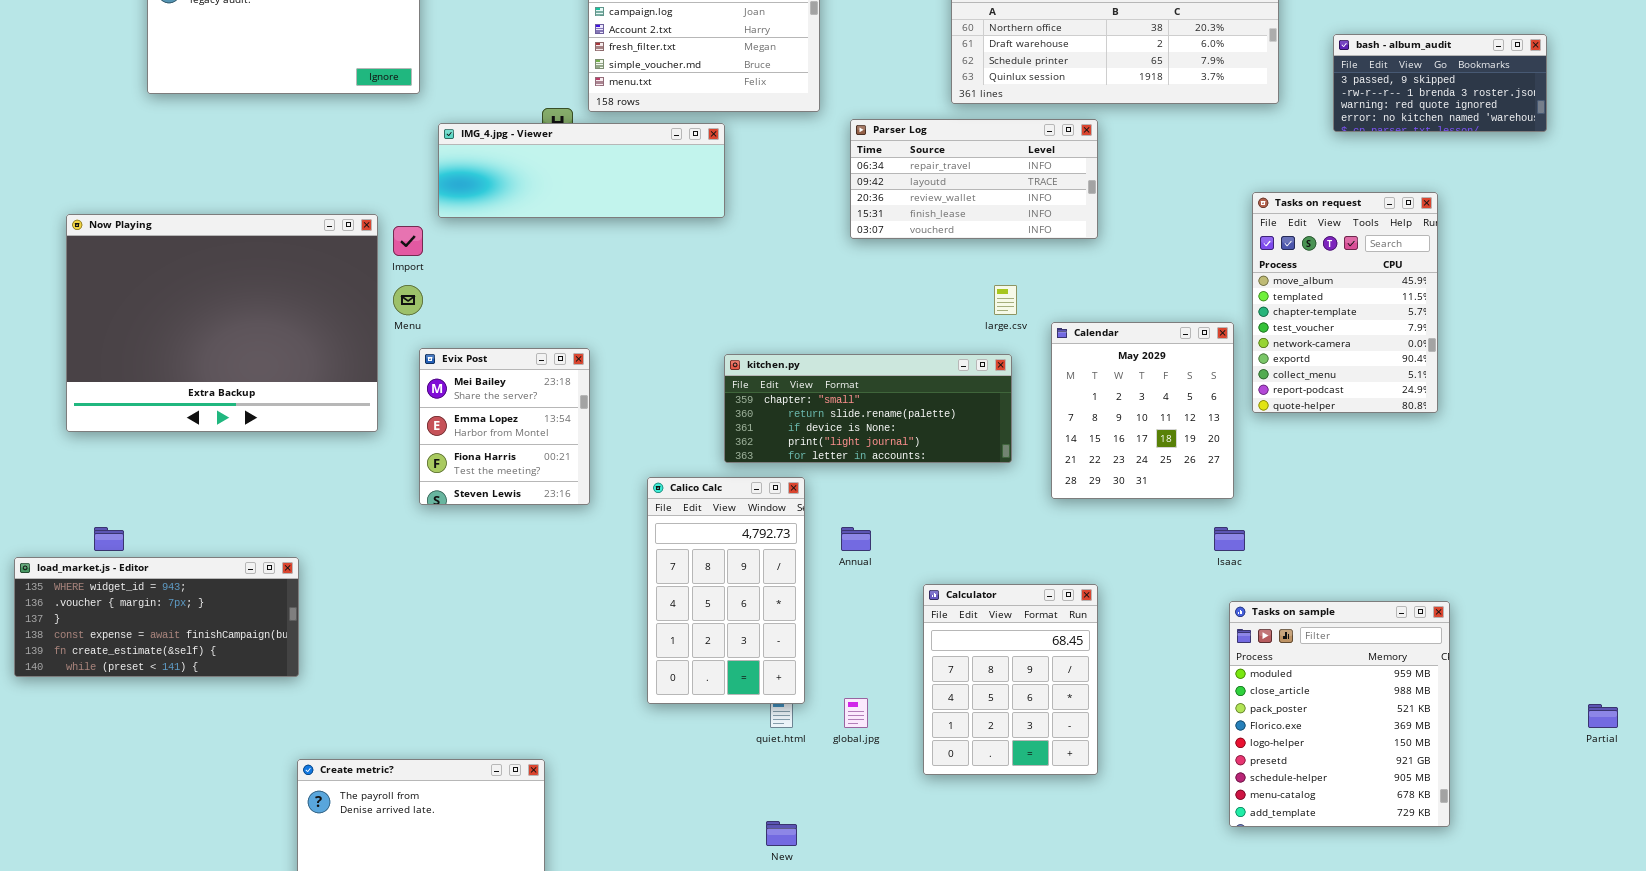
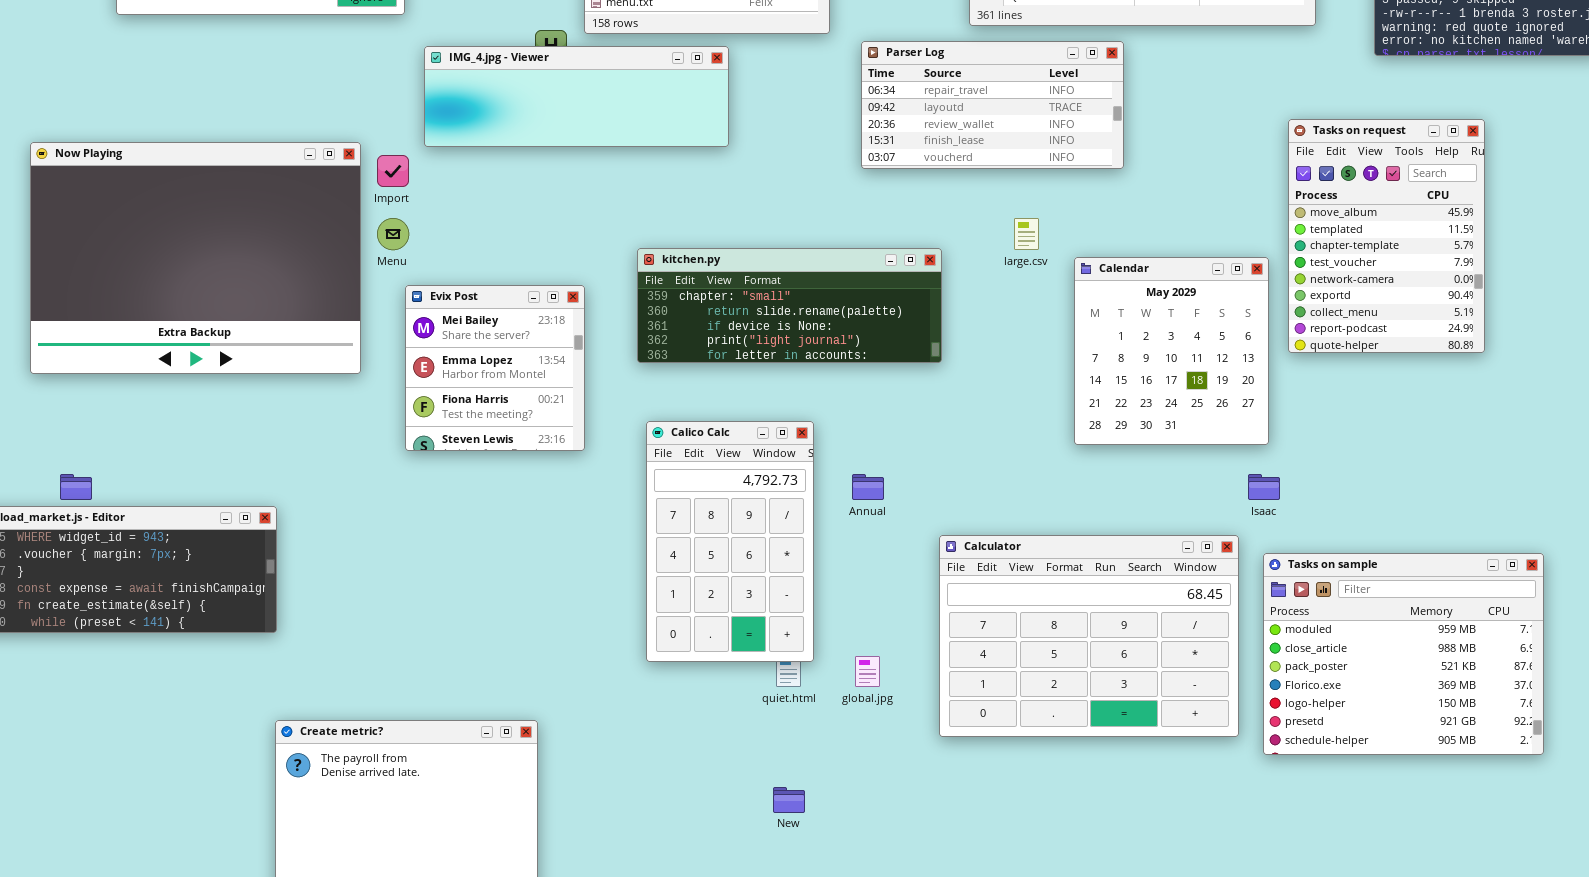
kitchen.py: [724,354,1012,463] -> [637,248,942,363], moved
Calculator: [923,584,1098,775] -> [939,535,1239,737], resized
Tasks on sample: [1229,601,1450,827] -> [1263,553,1544,755], resized

